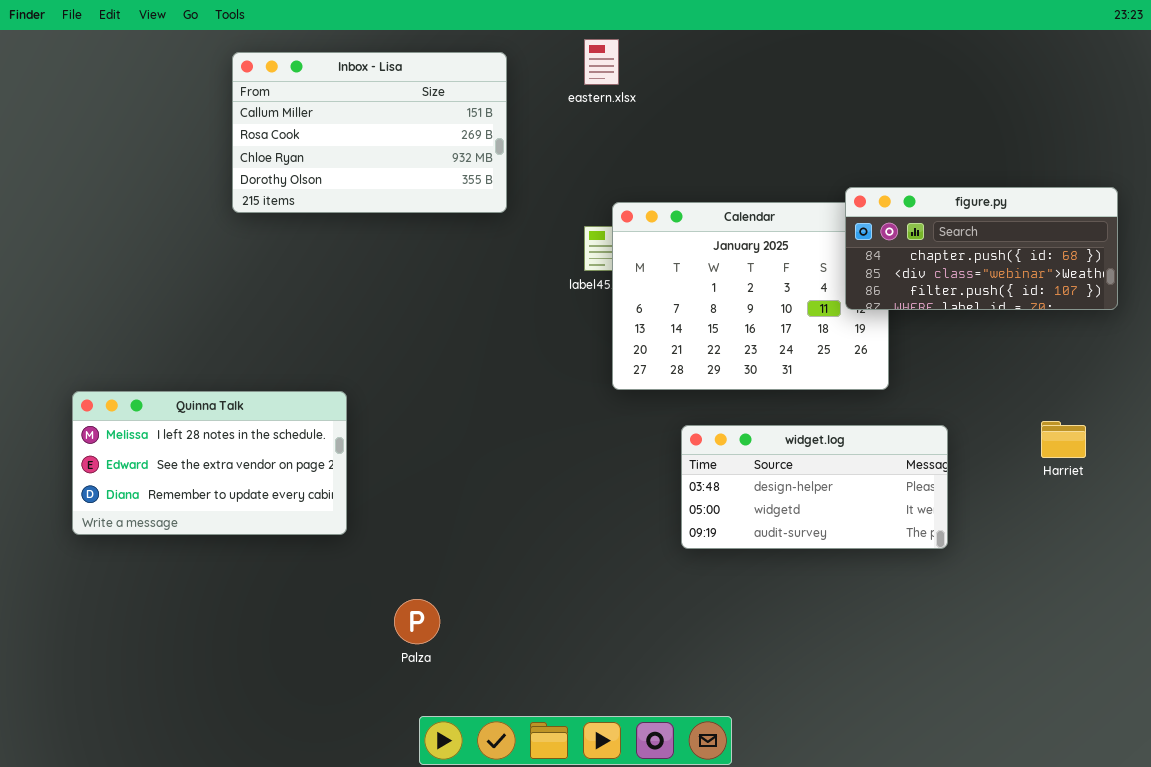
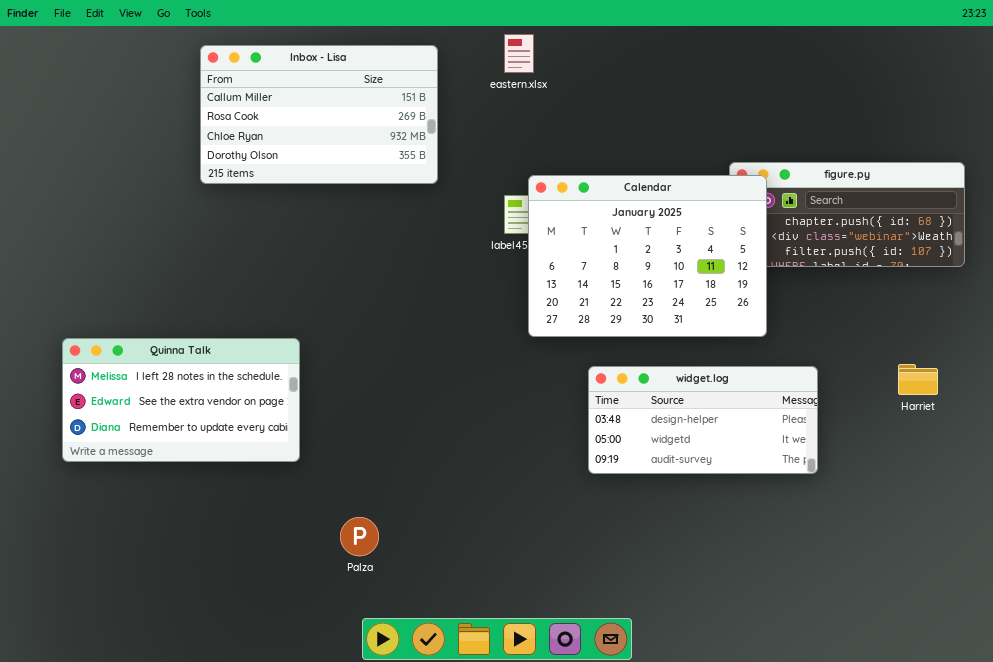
Calendar: [612,202,889,390] -> [528,175,767,337], raised

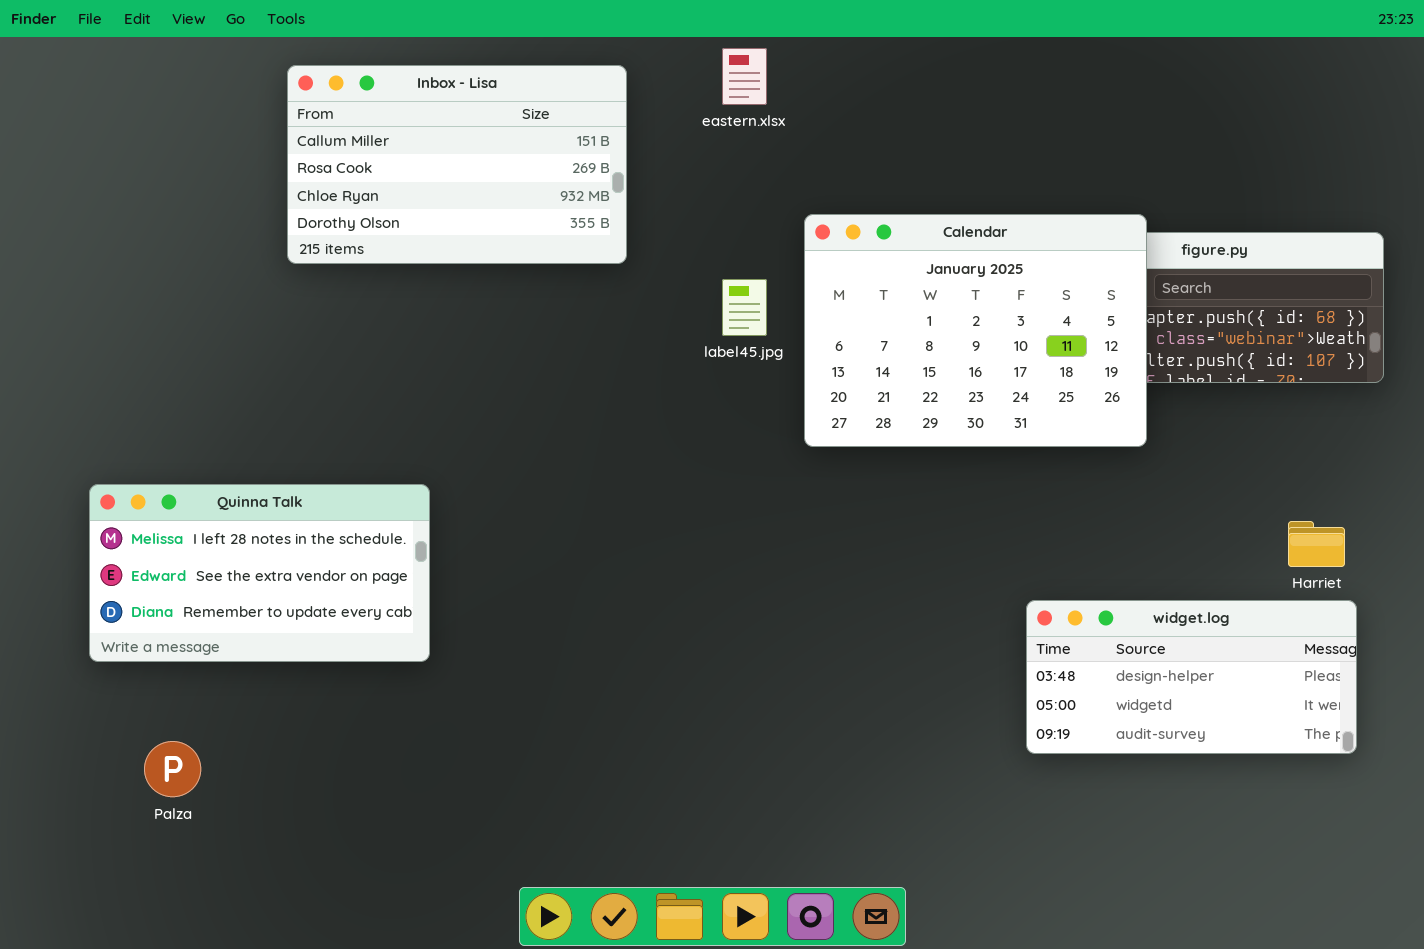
Calendar: [528,175,767,337] -> [804,214,1147,447], moved
widget.log: [588,366,818,474] -> [1026,600,1357,754], moved
Palza: [340,517,379,556] -> [144,741,201,797], moved

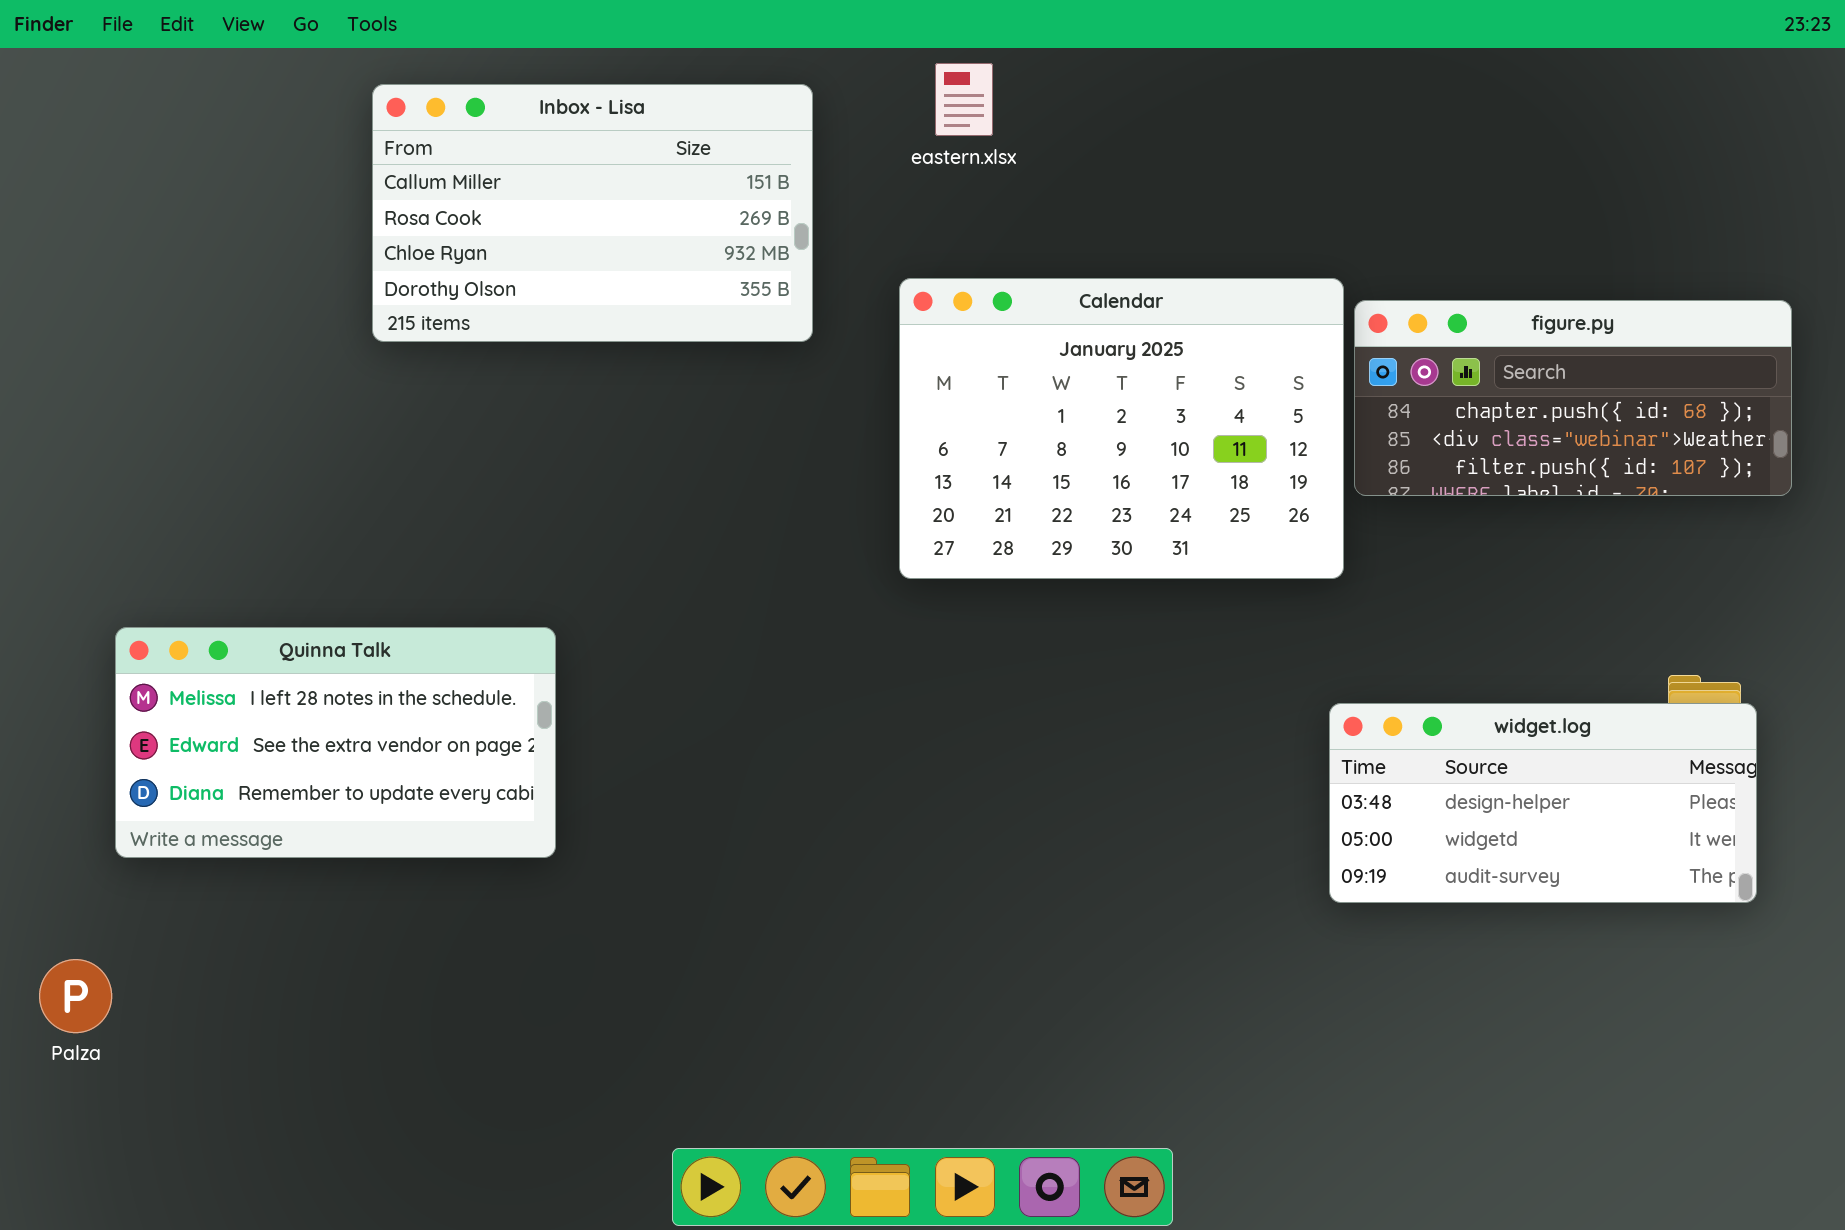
Calendar: [804,214,1147,447] -> [899,278,1344,579], moved
widget.log: [1026,600,1357,754] -> [1329,703,1757,903], moved
Palza: [144,741,201,797] -> [39,959,112,1033], moved

